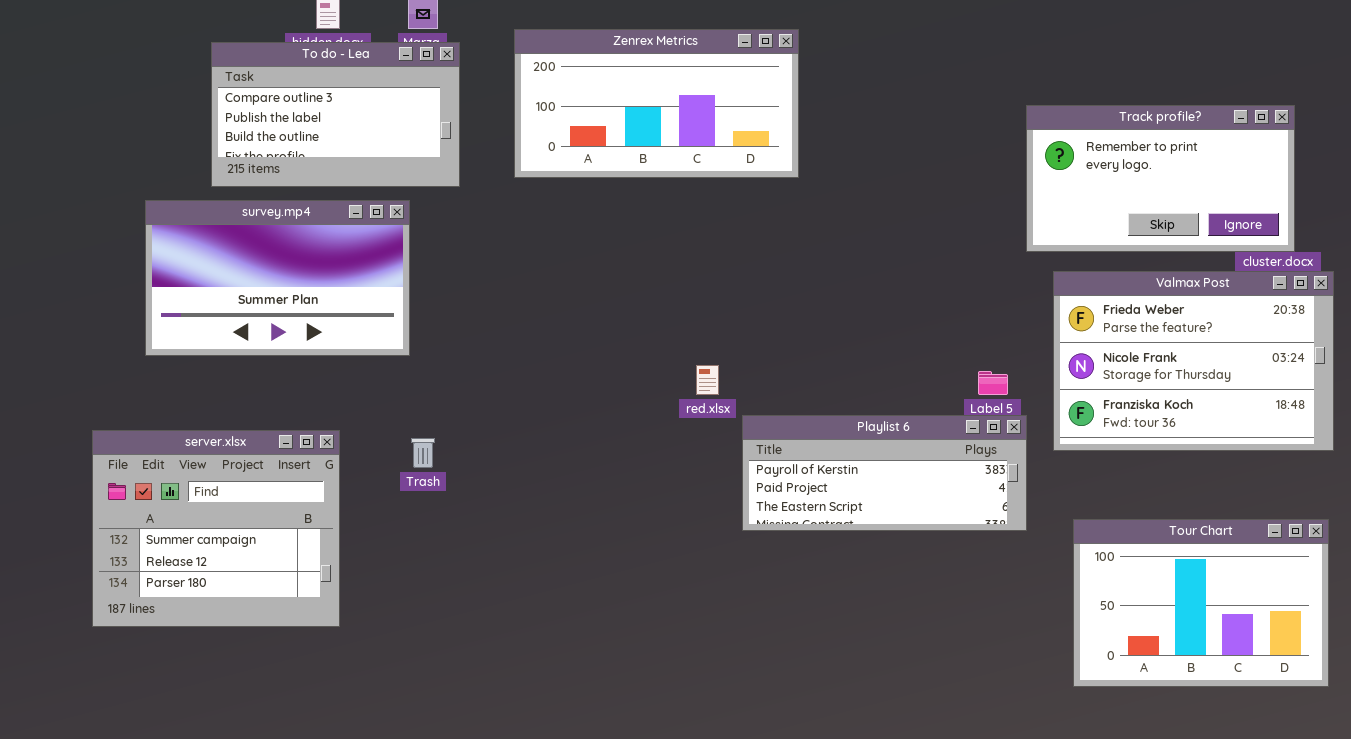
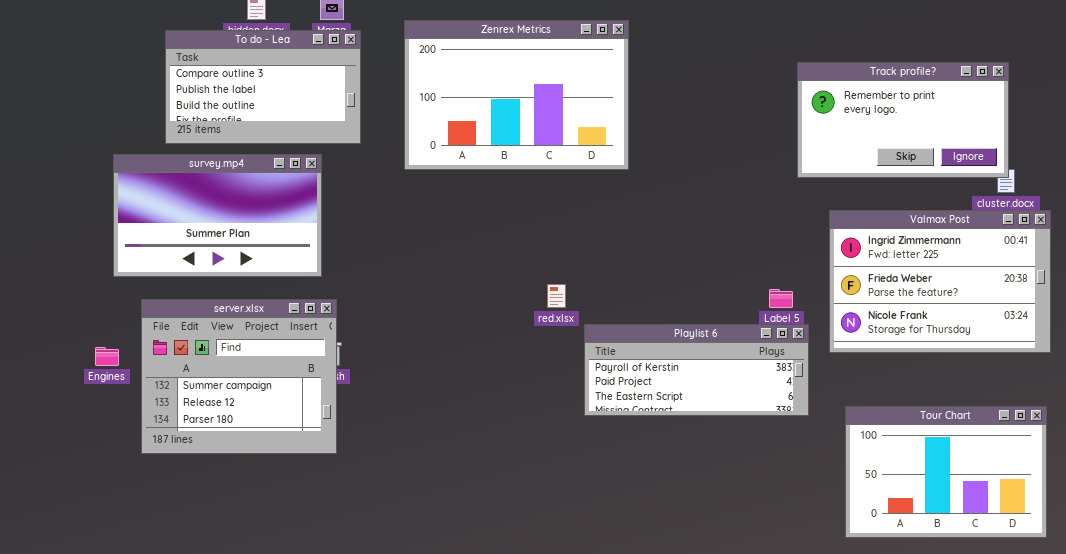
Zenrex Metrics: [514,29,799,178] -> [404,20,629,170], resized
Track profile?: [1026,105,1295,252] -> [797,62,1009,178], moved
Valmax Post: [1053,271,1334,451] -> [829,210,1051,353], scrolled up 1 row
server.xlsx: [92,430,340,627] -> [141,299,337,454], moved

